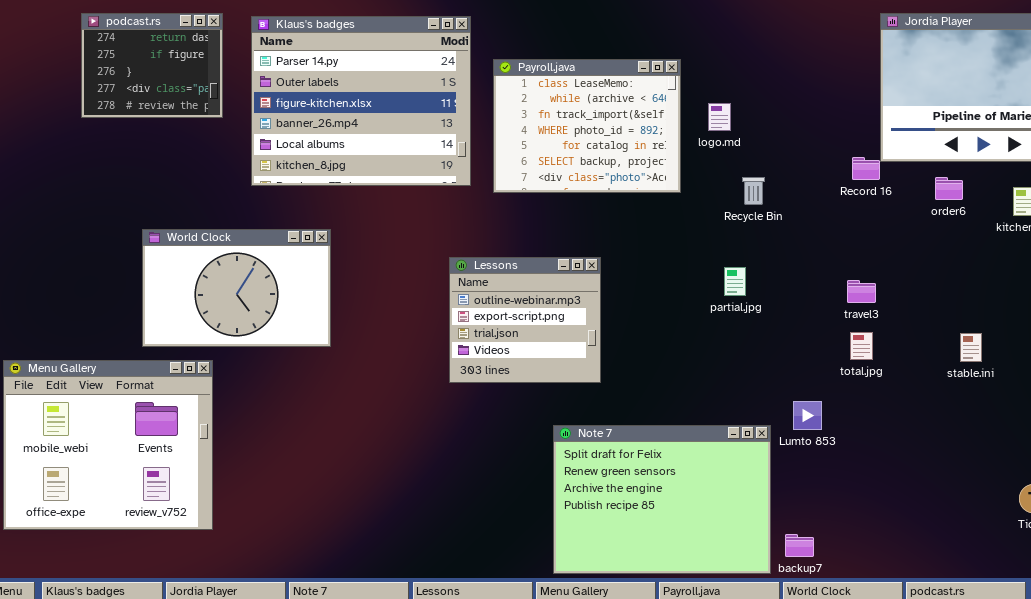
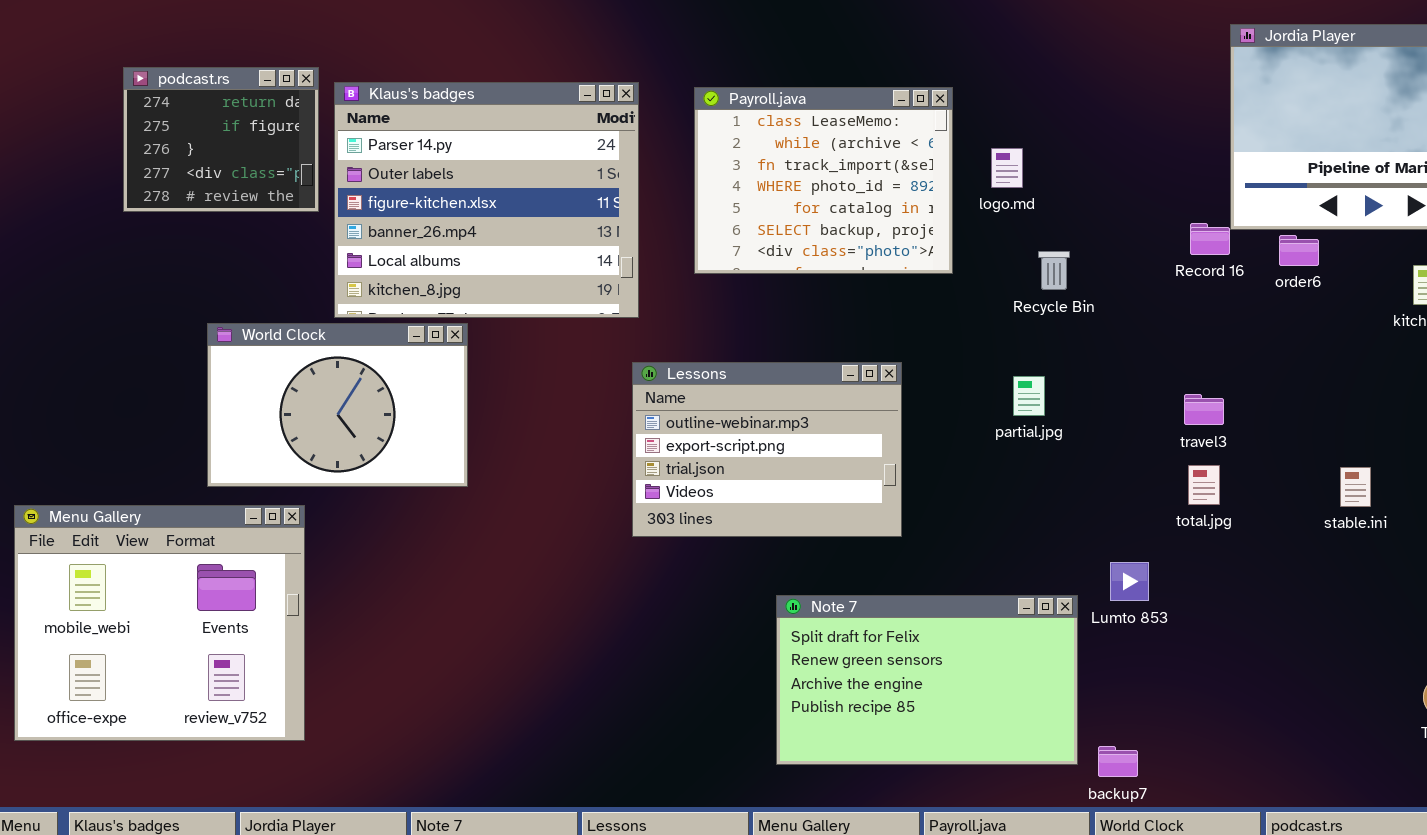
podcast.rs: [81,13,223,118] -> [123,67,319,212], moved
Klaus's badges: [251,16,471,186] -> [334,82,639,318], moved
order6: [935,177,963,200] -> [1279,235,1319,266], moved
Lessons: [449,257,601,383] -> [632,362,902,537], resized
Note 7: [553,425,771,574] -> [776,595,1078,765], resized

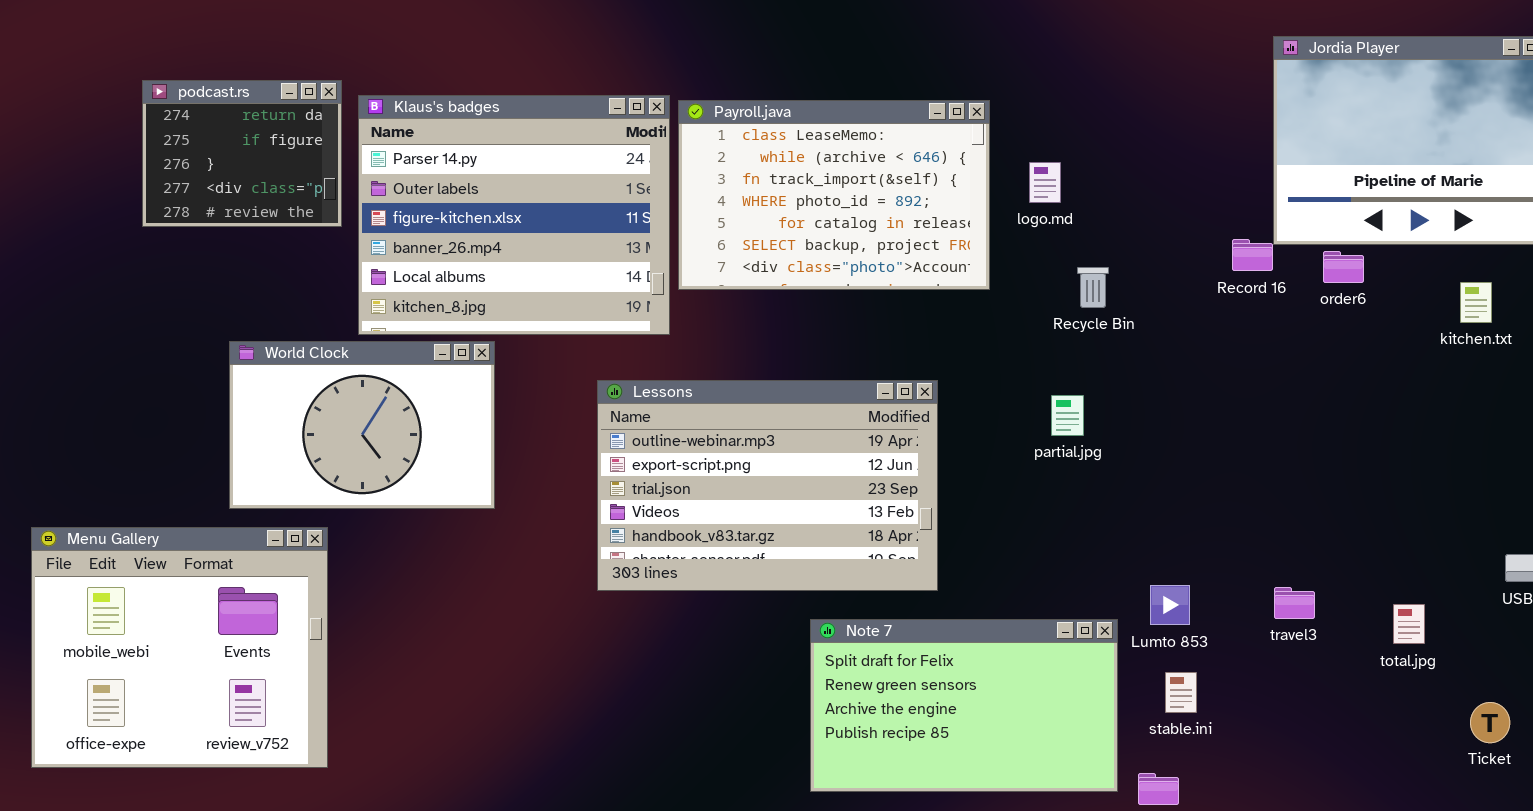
Payroll.java: [694,87,953,274] -> [678,100,990,290], resized
Lessons: [632,362,902,537] -> [597,380,938,591], resized
travel3: [1184,394,1224,425] -> [1274,587,1315,619], moved
total.jpg: [1188,465,1220,505] -> [1393,604,1425,644], moved
stable.ini: [1340,467,1371,507] -> [1165,672,1197,713], moved

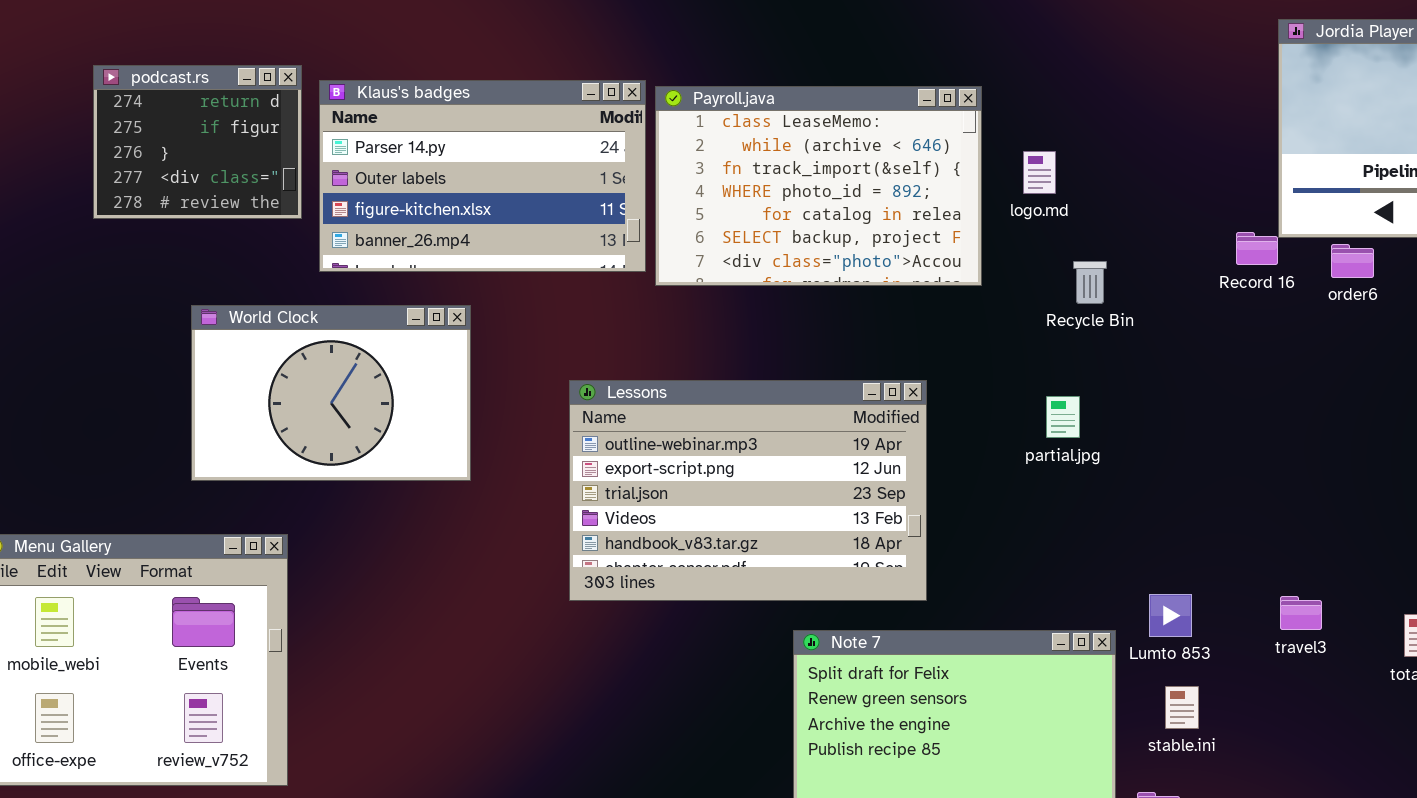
Klaus's badges: [358,95,670,335] -> [319,80,646,272], resized
World Clock: [229,341,495,509] -> [191,305,471,481], moved

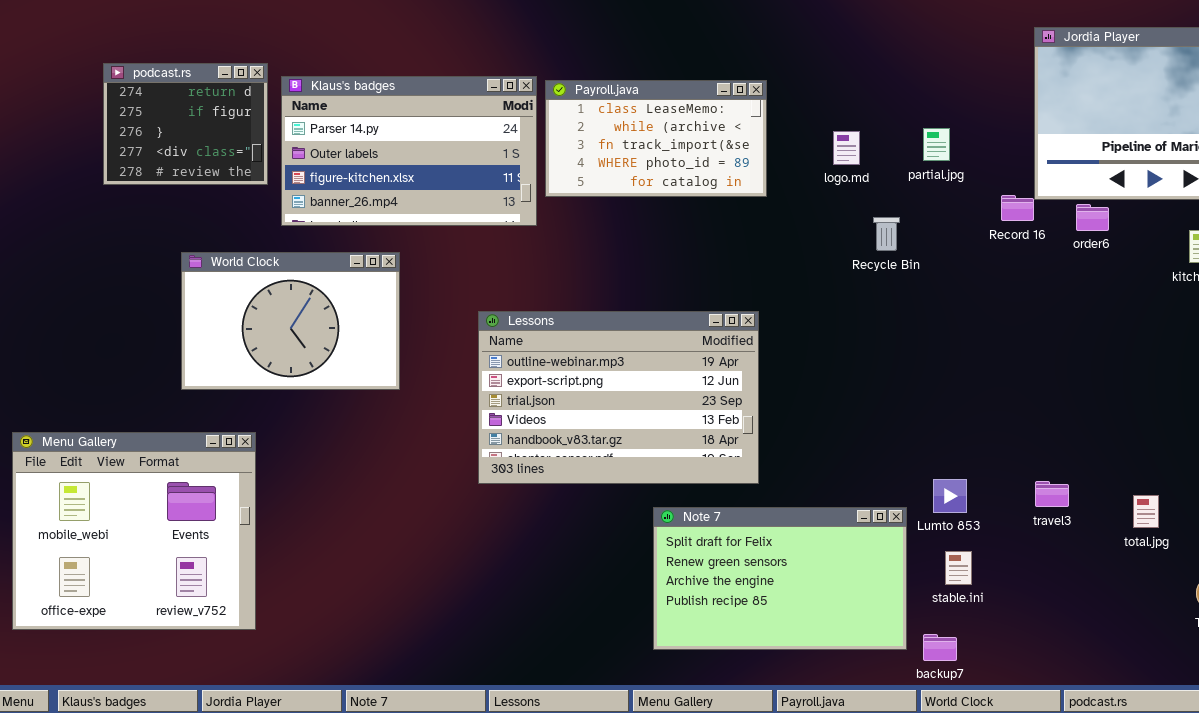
Payroll.java: [655,86,982,286] -> [545,80,767,197], resized
partial.jpg: [1046,396,1080,438] -> [923,128,950,161], moved

